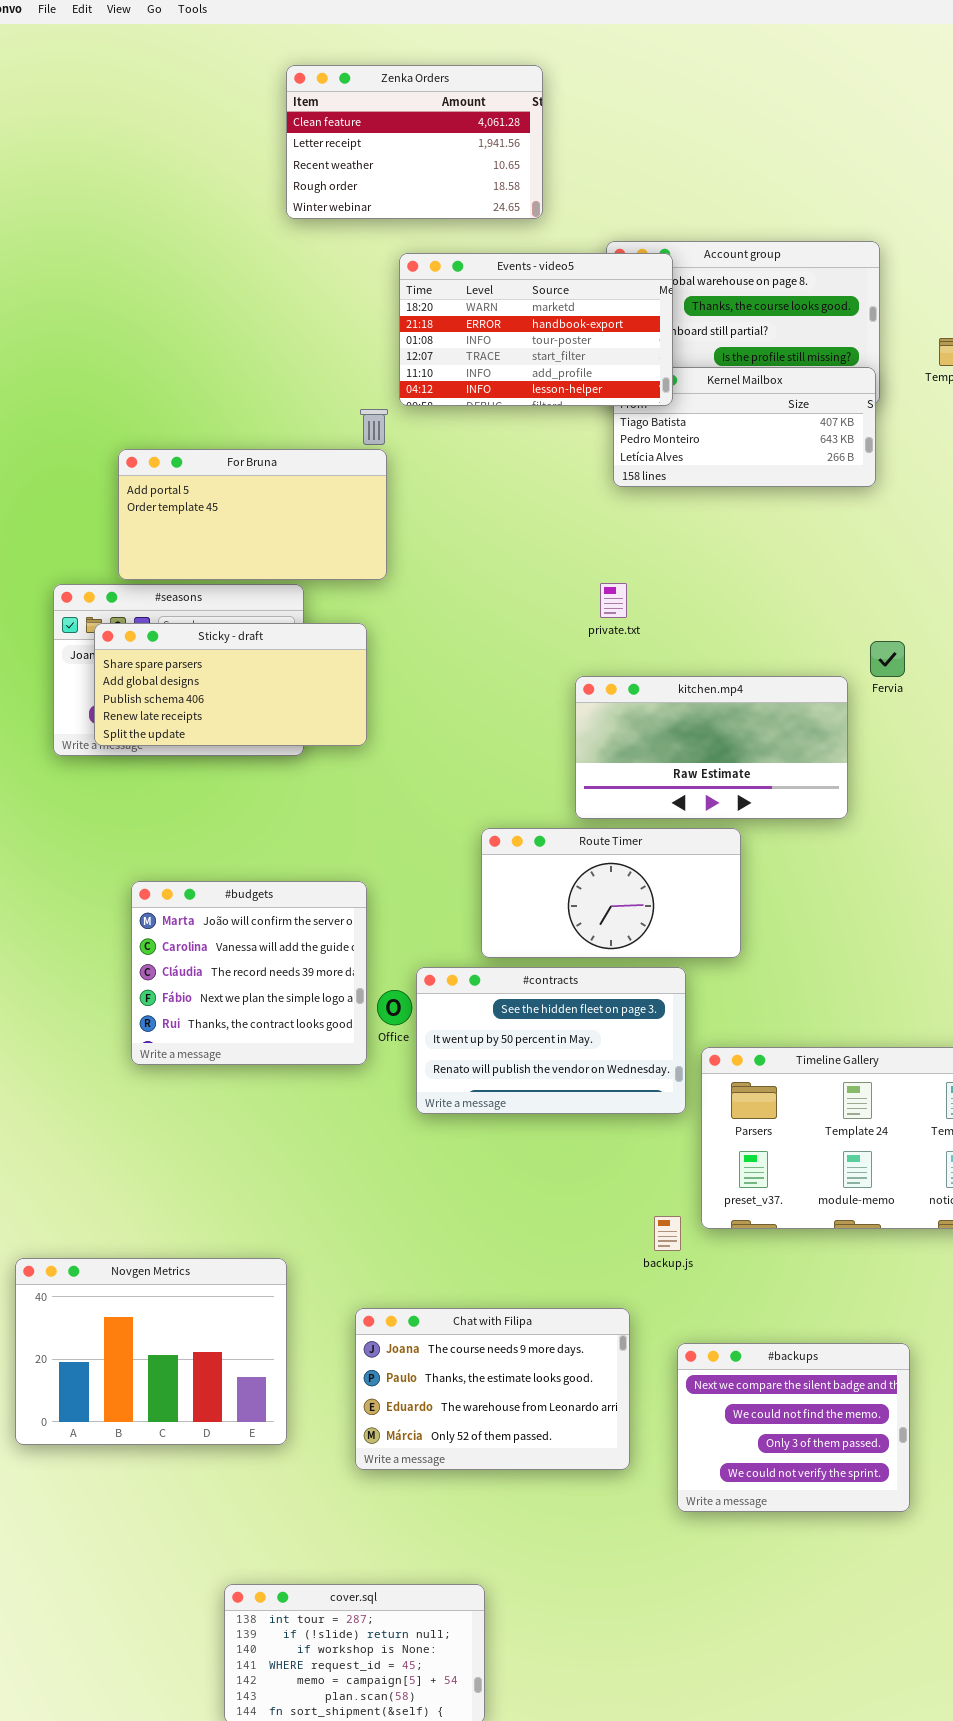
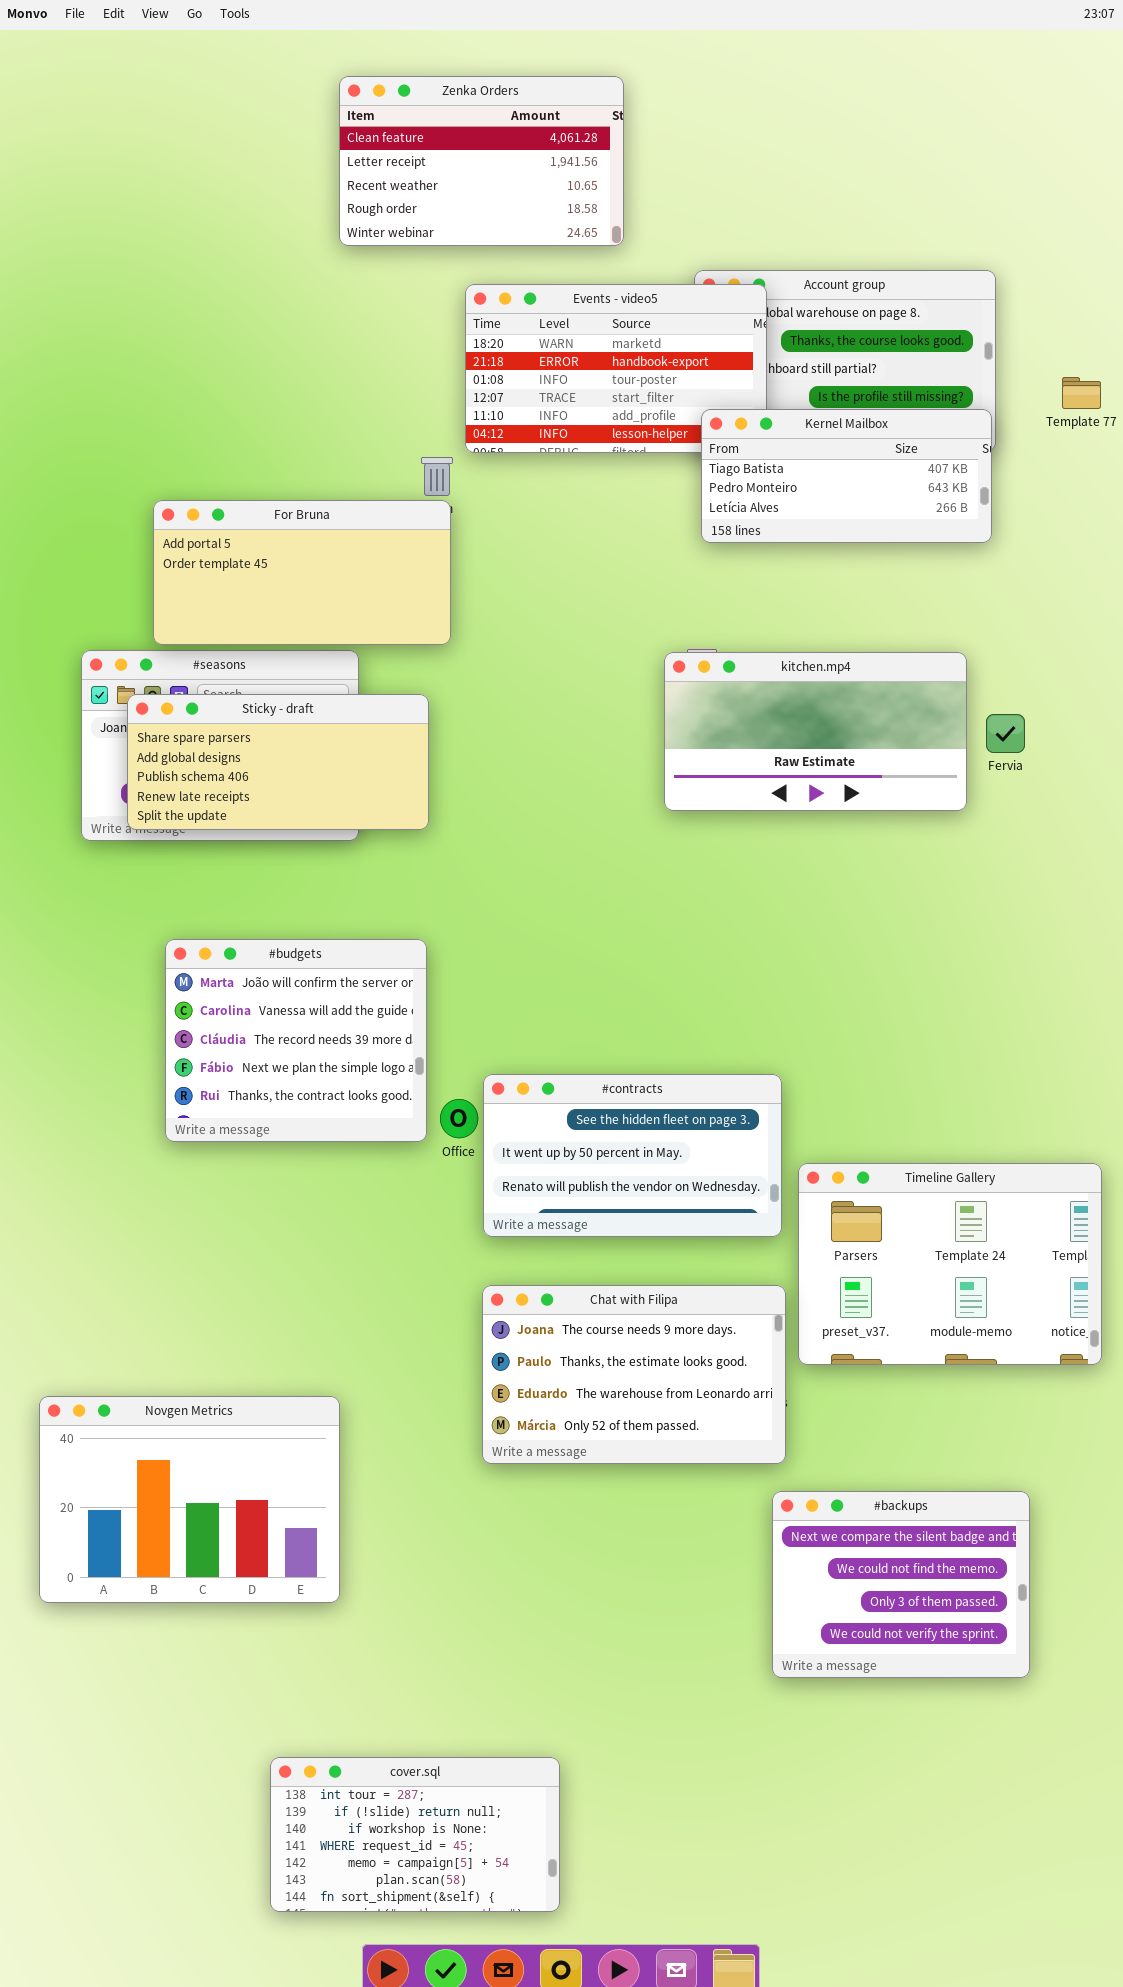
Kernel Mailbox: [613,367,876,487] -> [701,409,992,543], raised
kitchen.mp4: [575,676,848,819] -> [664,652,967,811], moved
Route Timer: [481,828,741,958] -> none, closed
#budgets: [131,881,367,1065] -> [165,939,427,1142], moved
Chat with Filipa: [355,1308,630,1470] -> [482,1285,786,1464], moved

